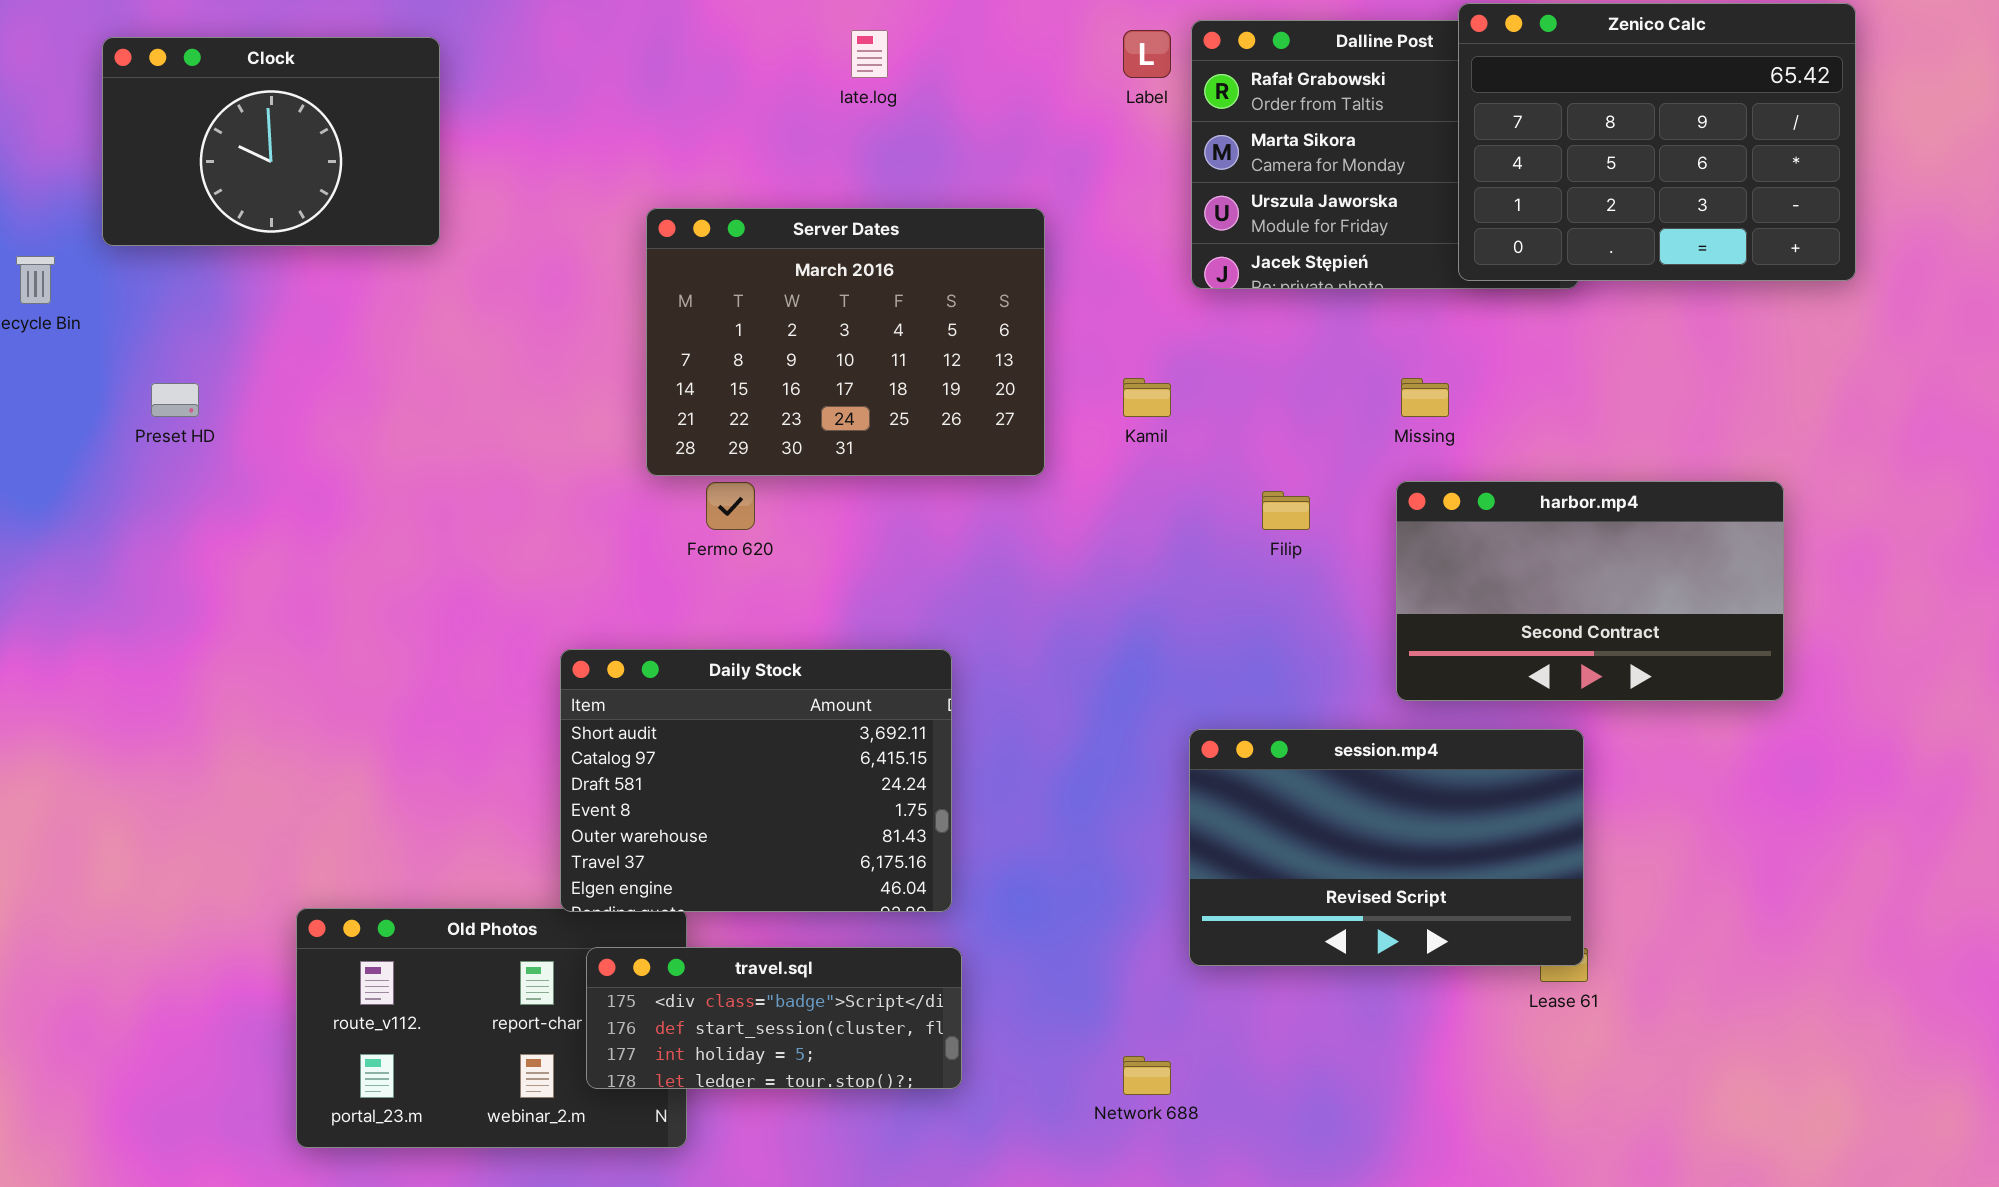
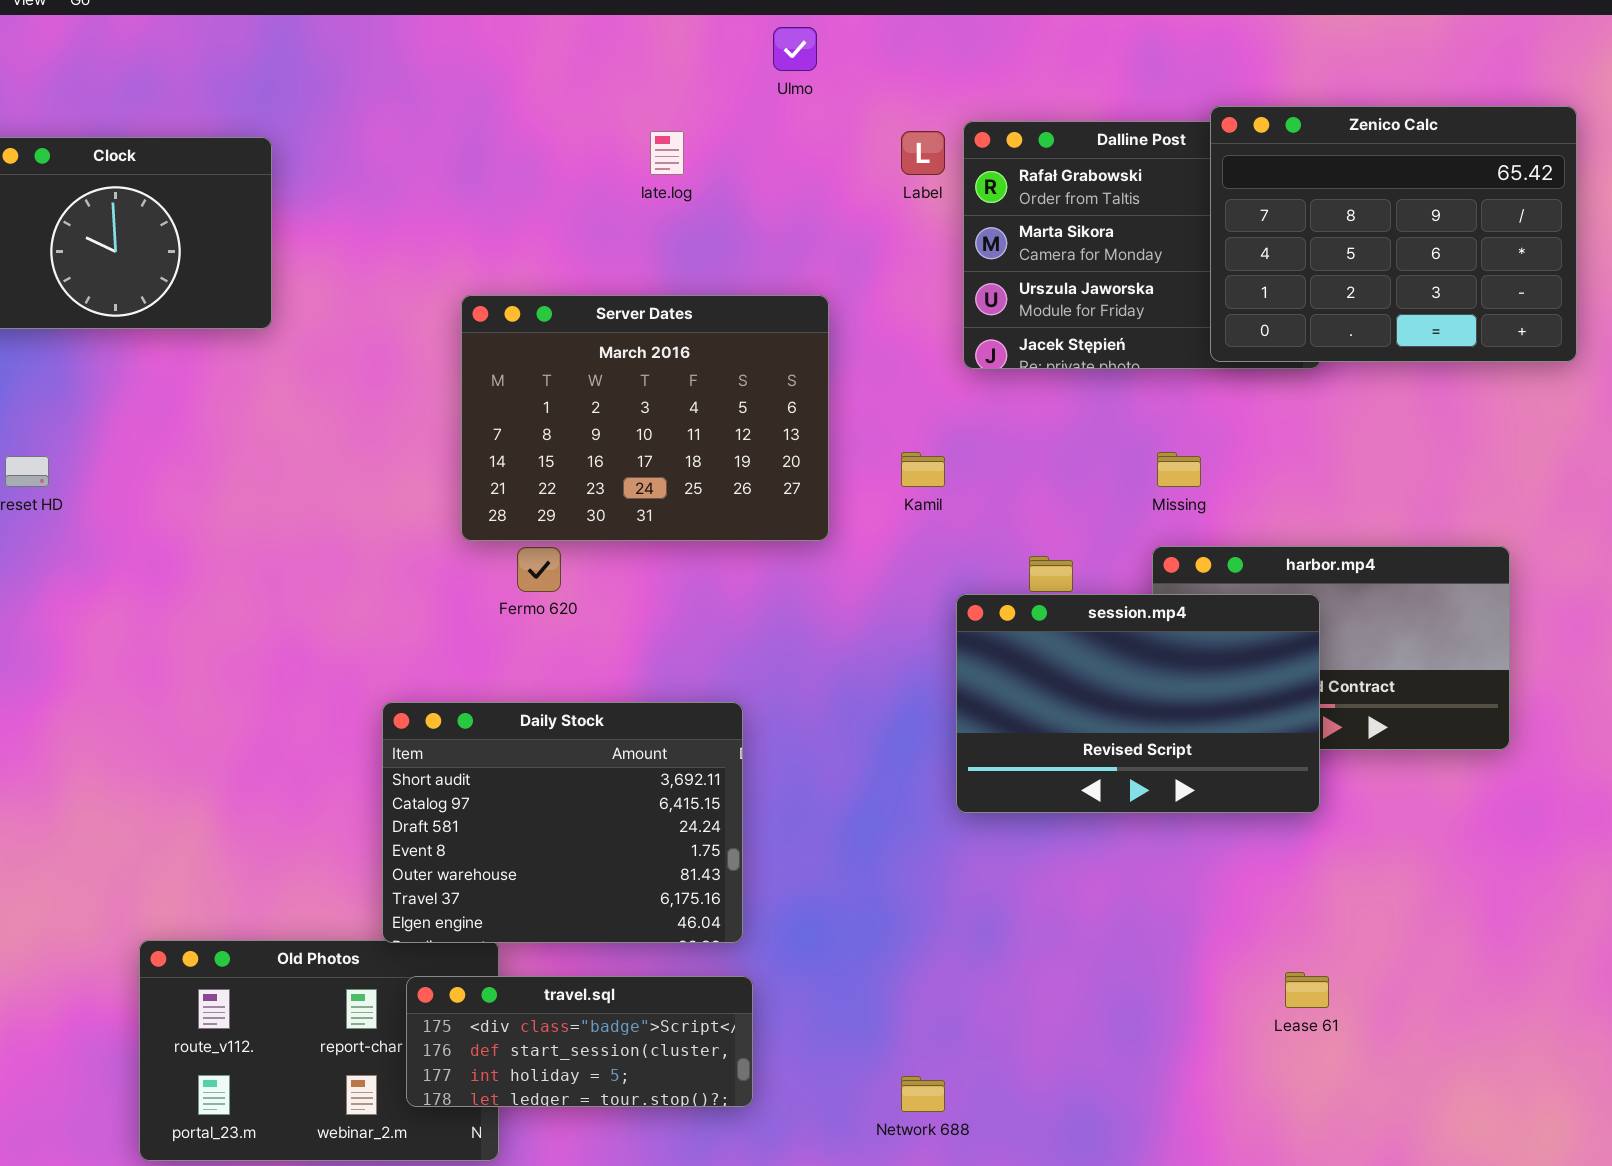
session.mp4: [1189,729,1584,966] -> [956,594,1320,813], moved

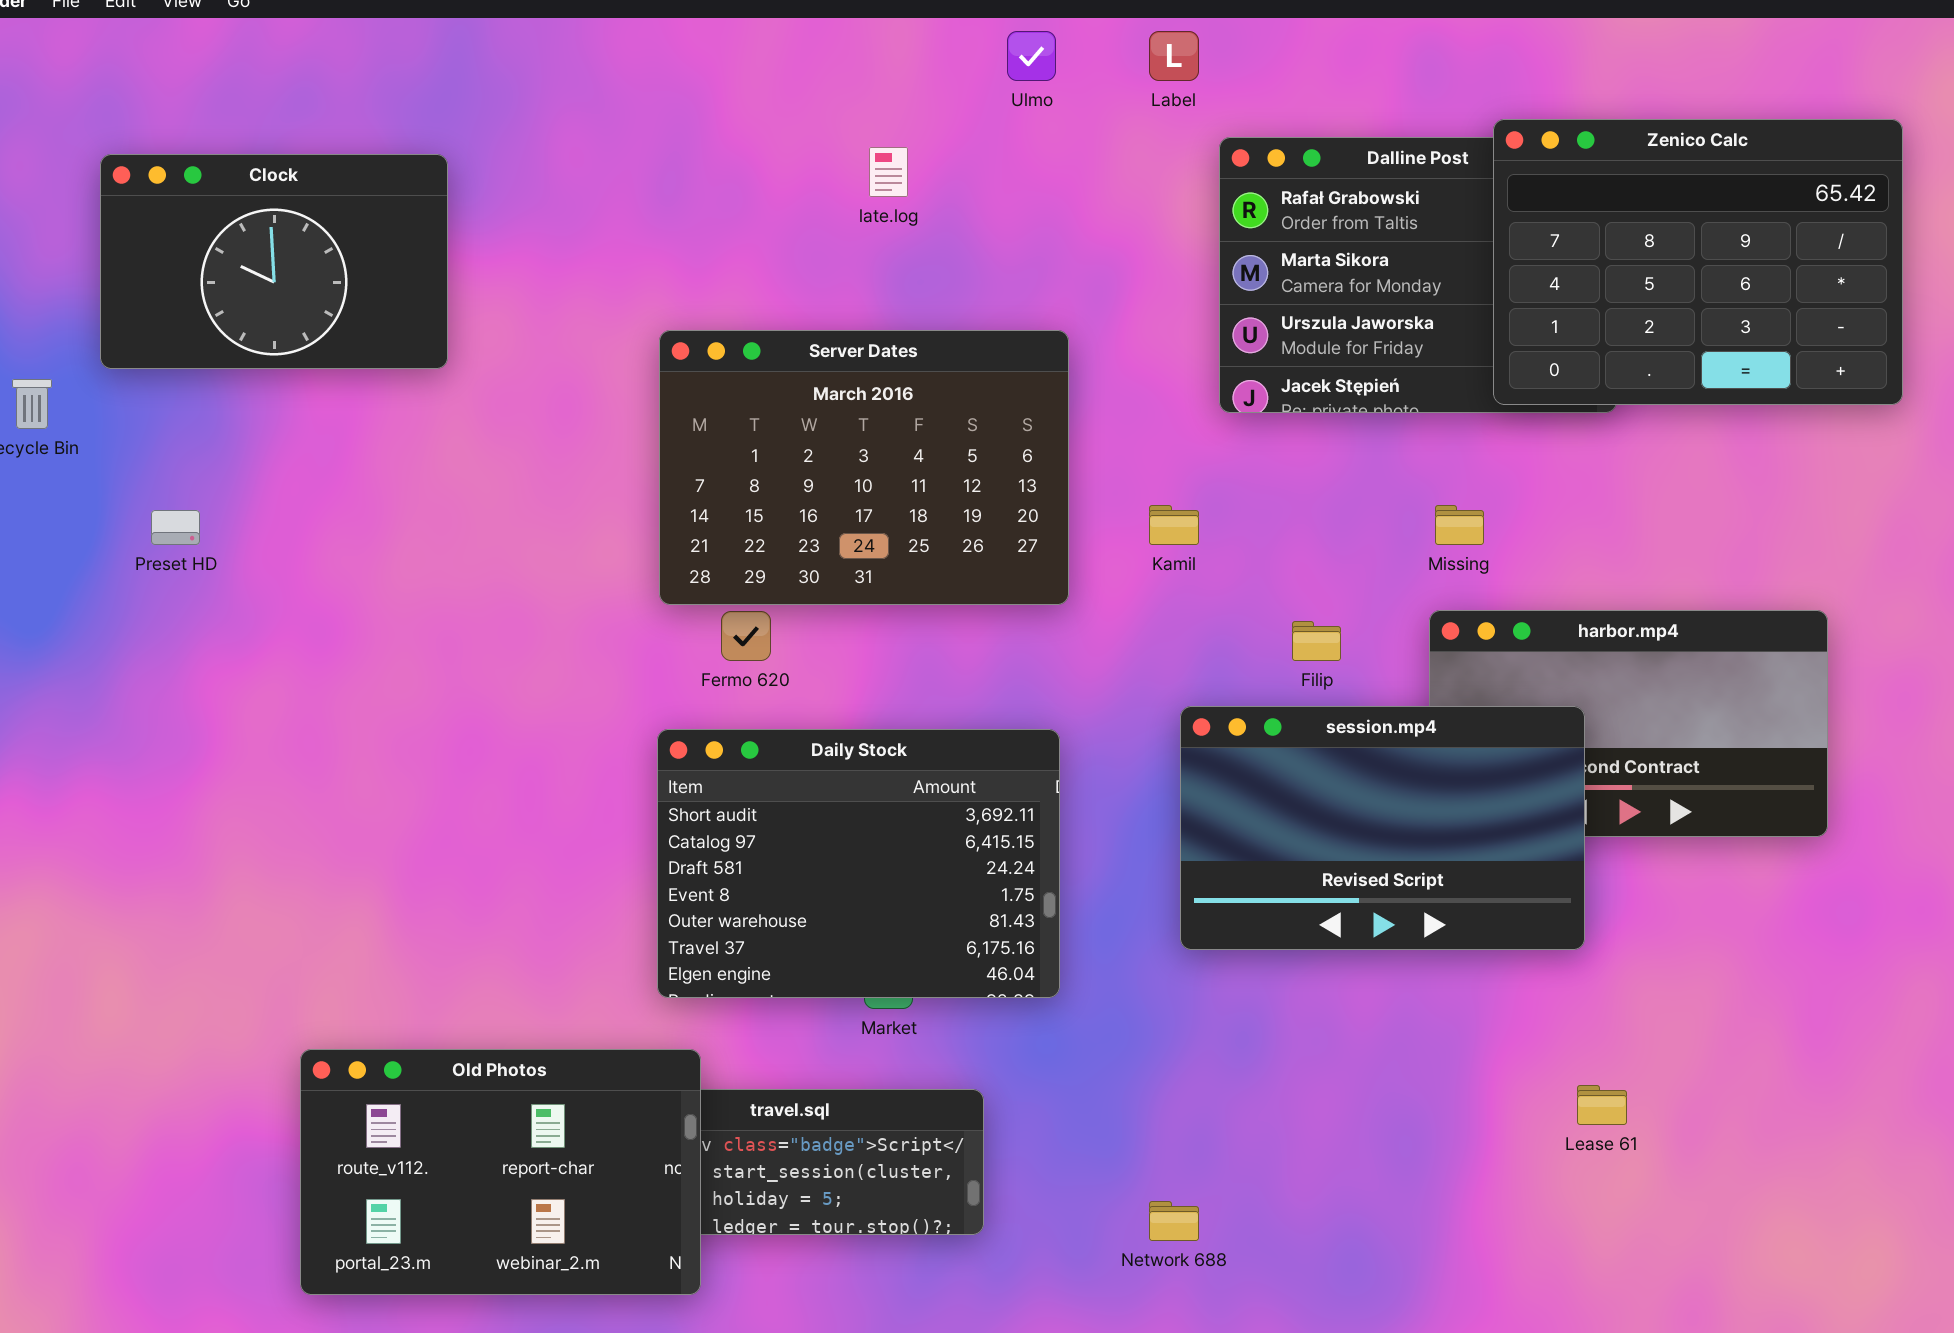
Label: [901,131,945,175] -> [1149,31,1199,81], moved
session.mp4: [956,594,1320,813] -> [1180,706,1585,950], moved
Daily Stock: [382,702,743,943] -> [657,729,1060,998], moved
Old Photos: [139,940,499,1161] -> [300,1049,701,1295], raised

